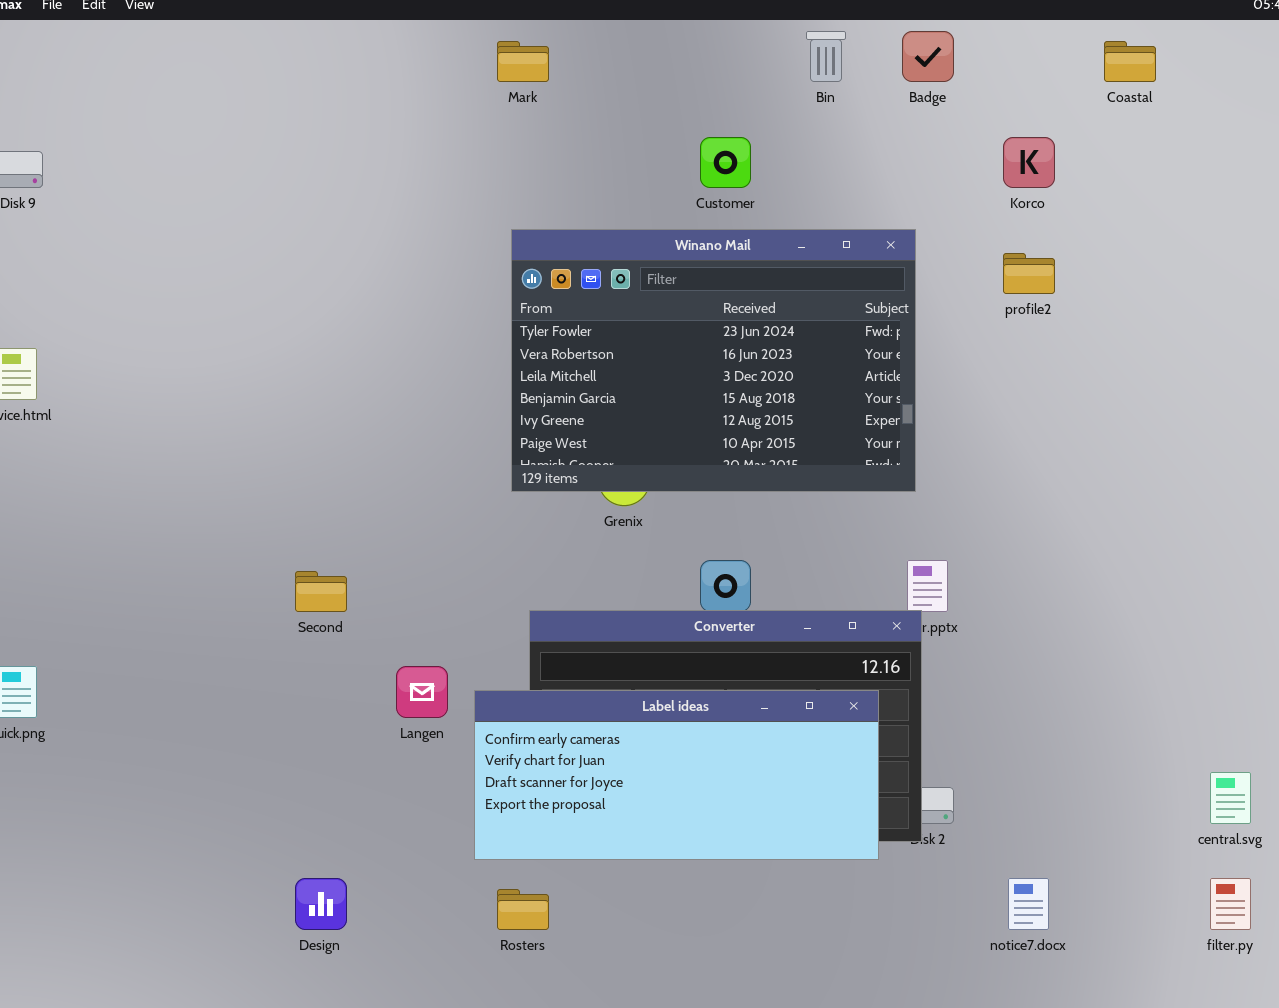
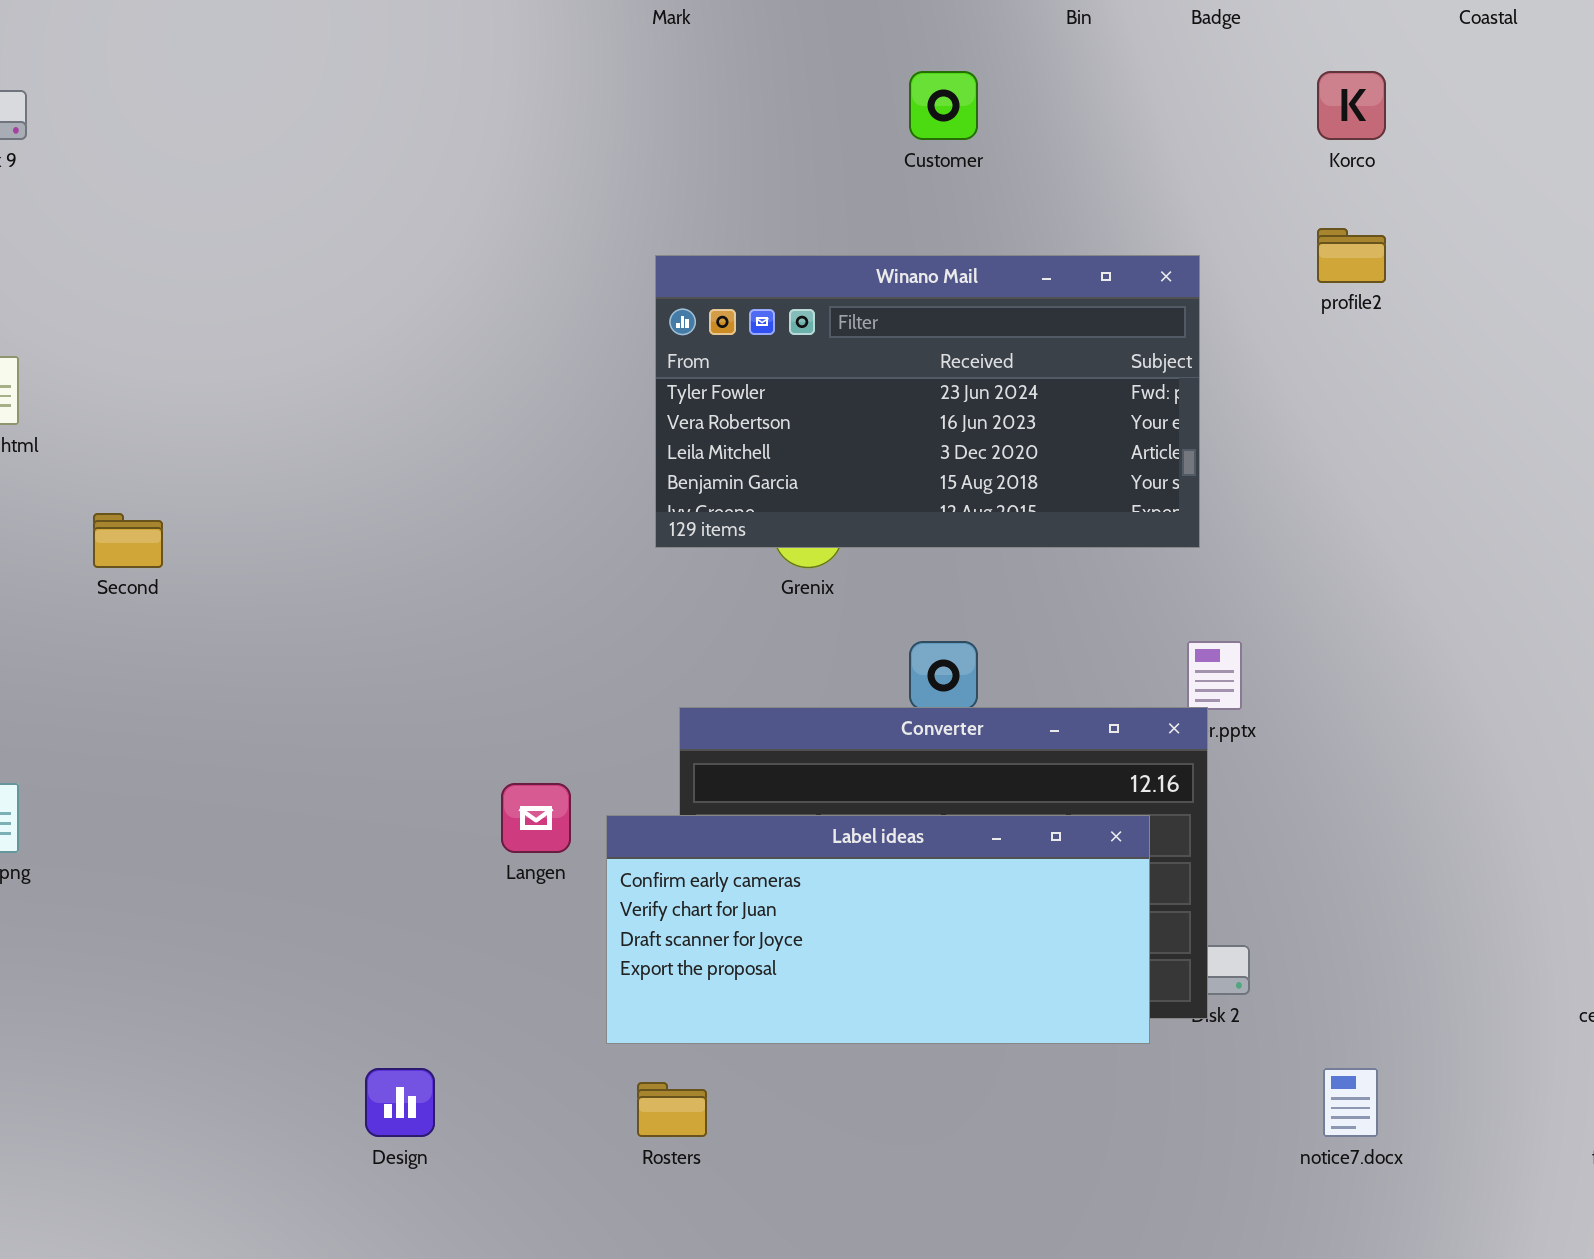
Winano Mail: [511,229,916,492] -> [655,255,1200,548], resized
Second: [295,571,347,612] -> [93,513,163,568], moved

